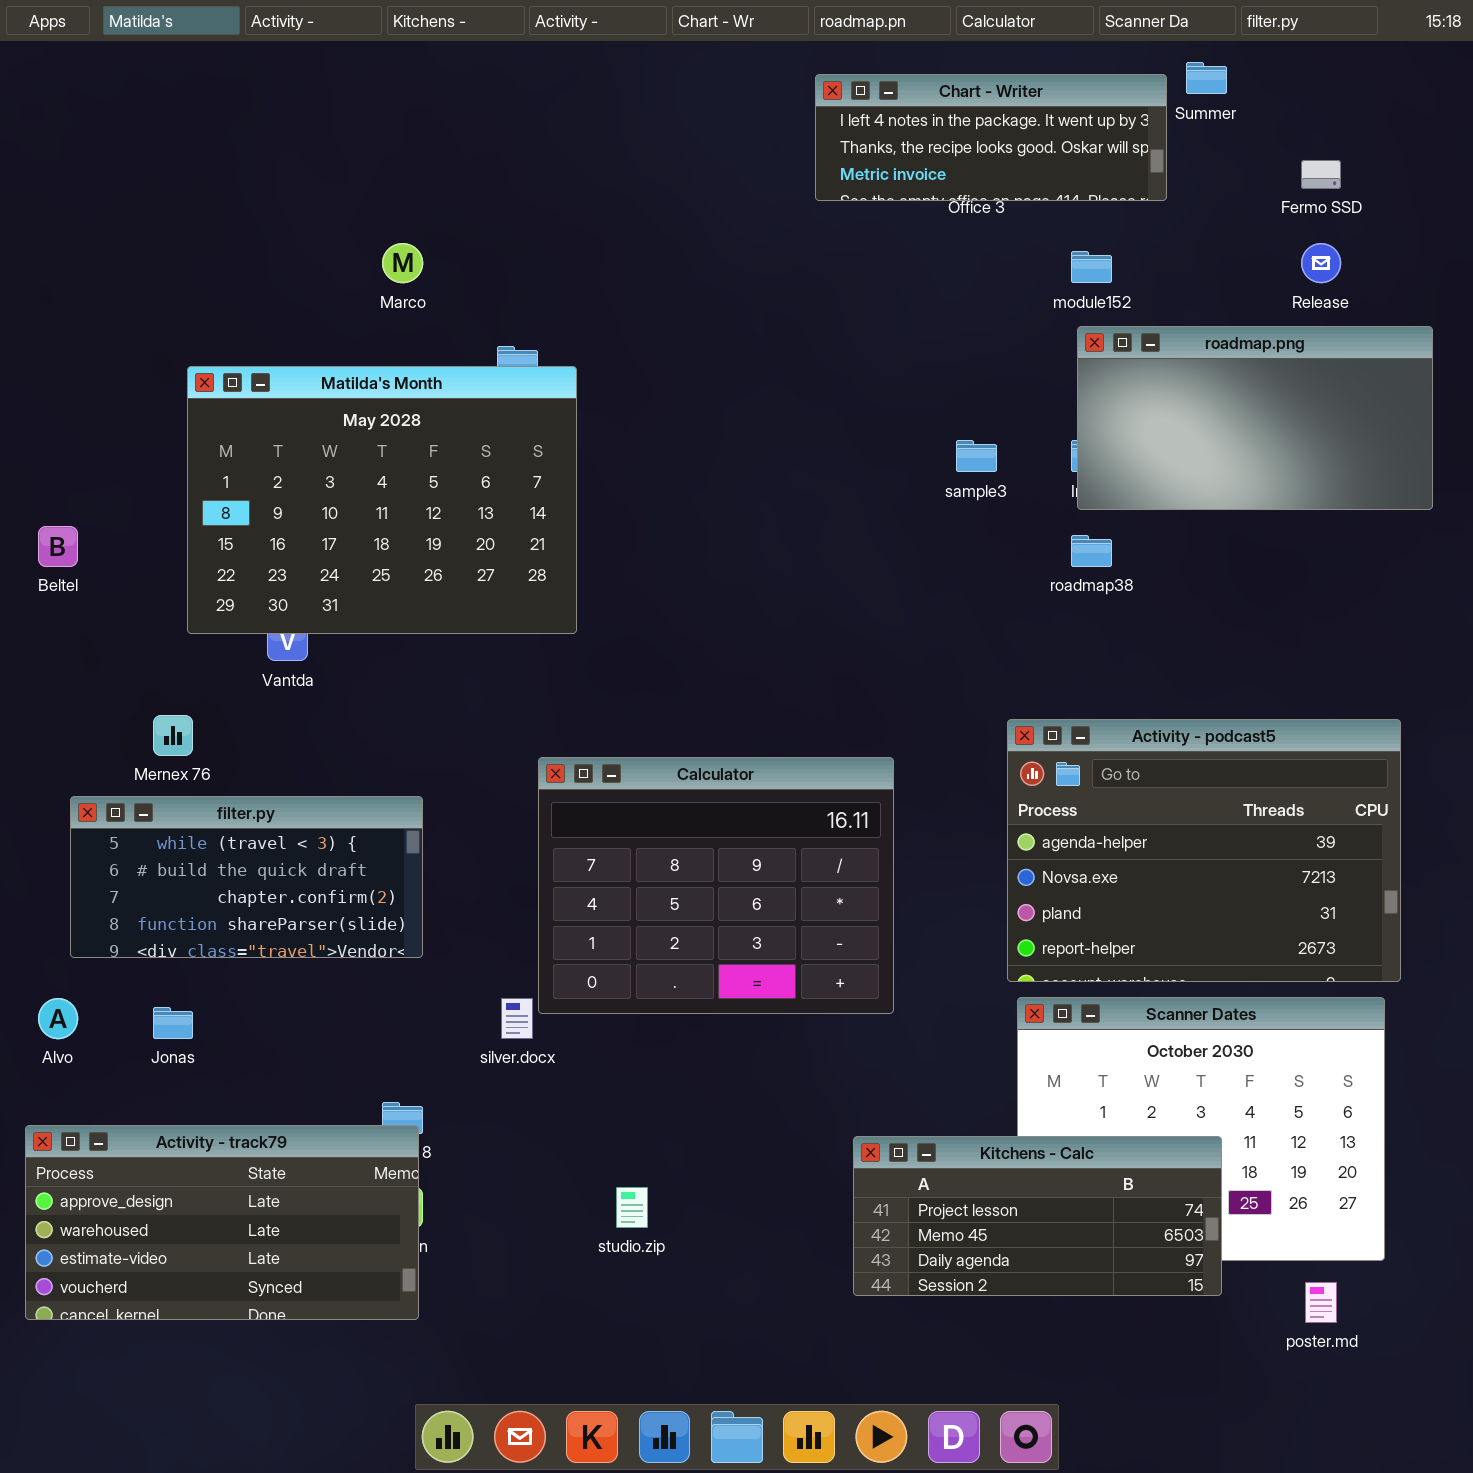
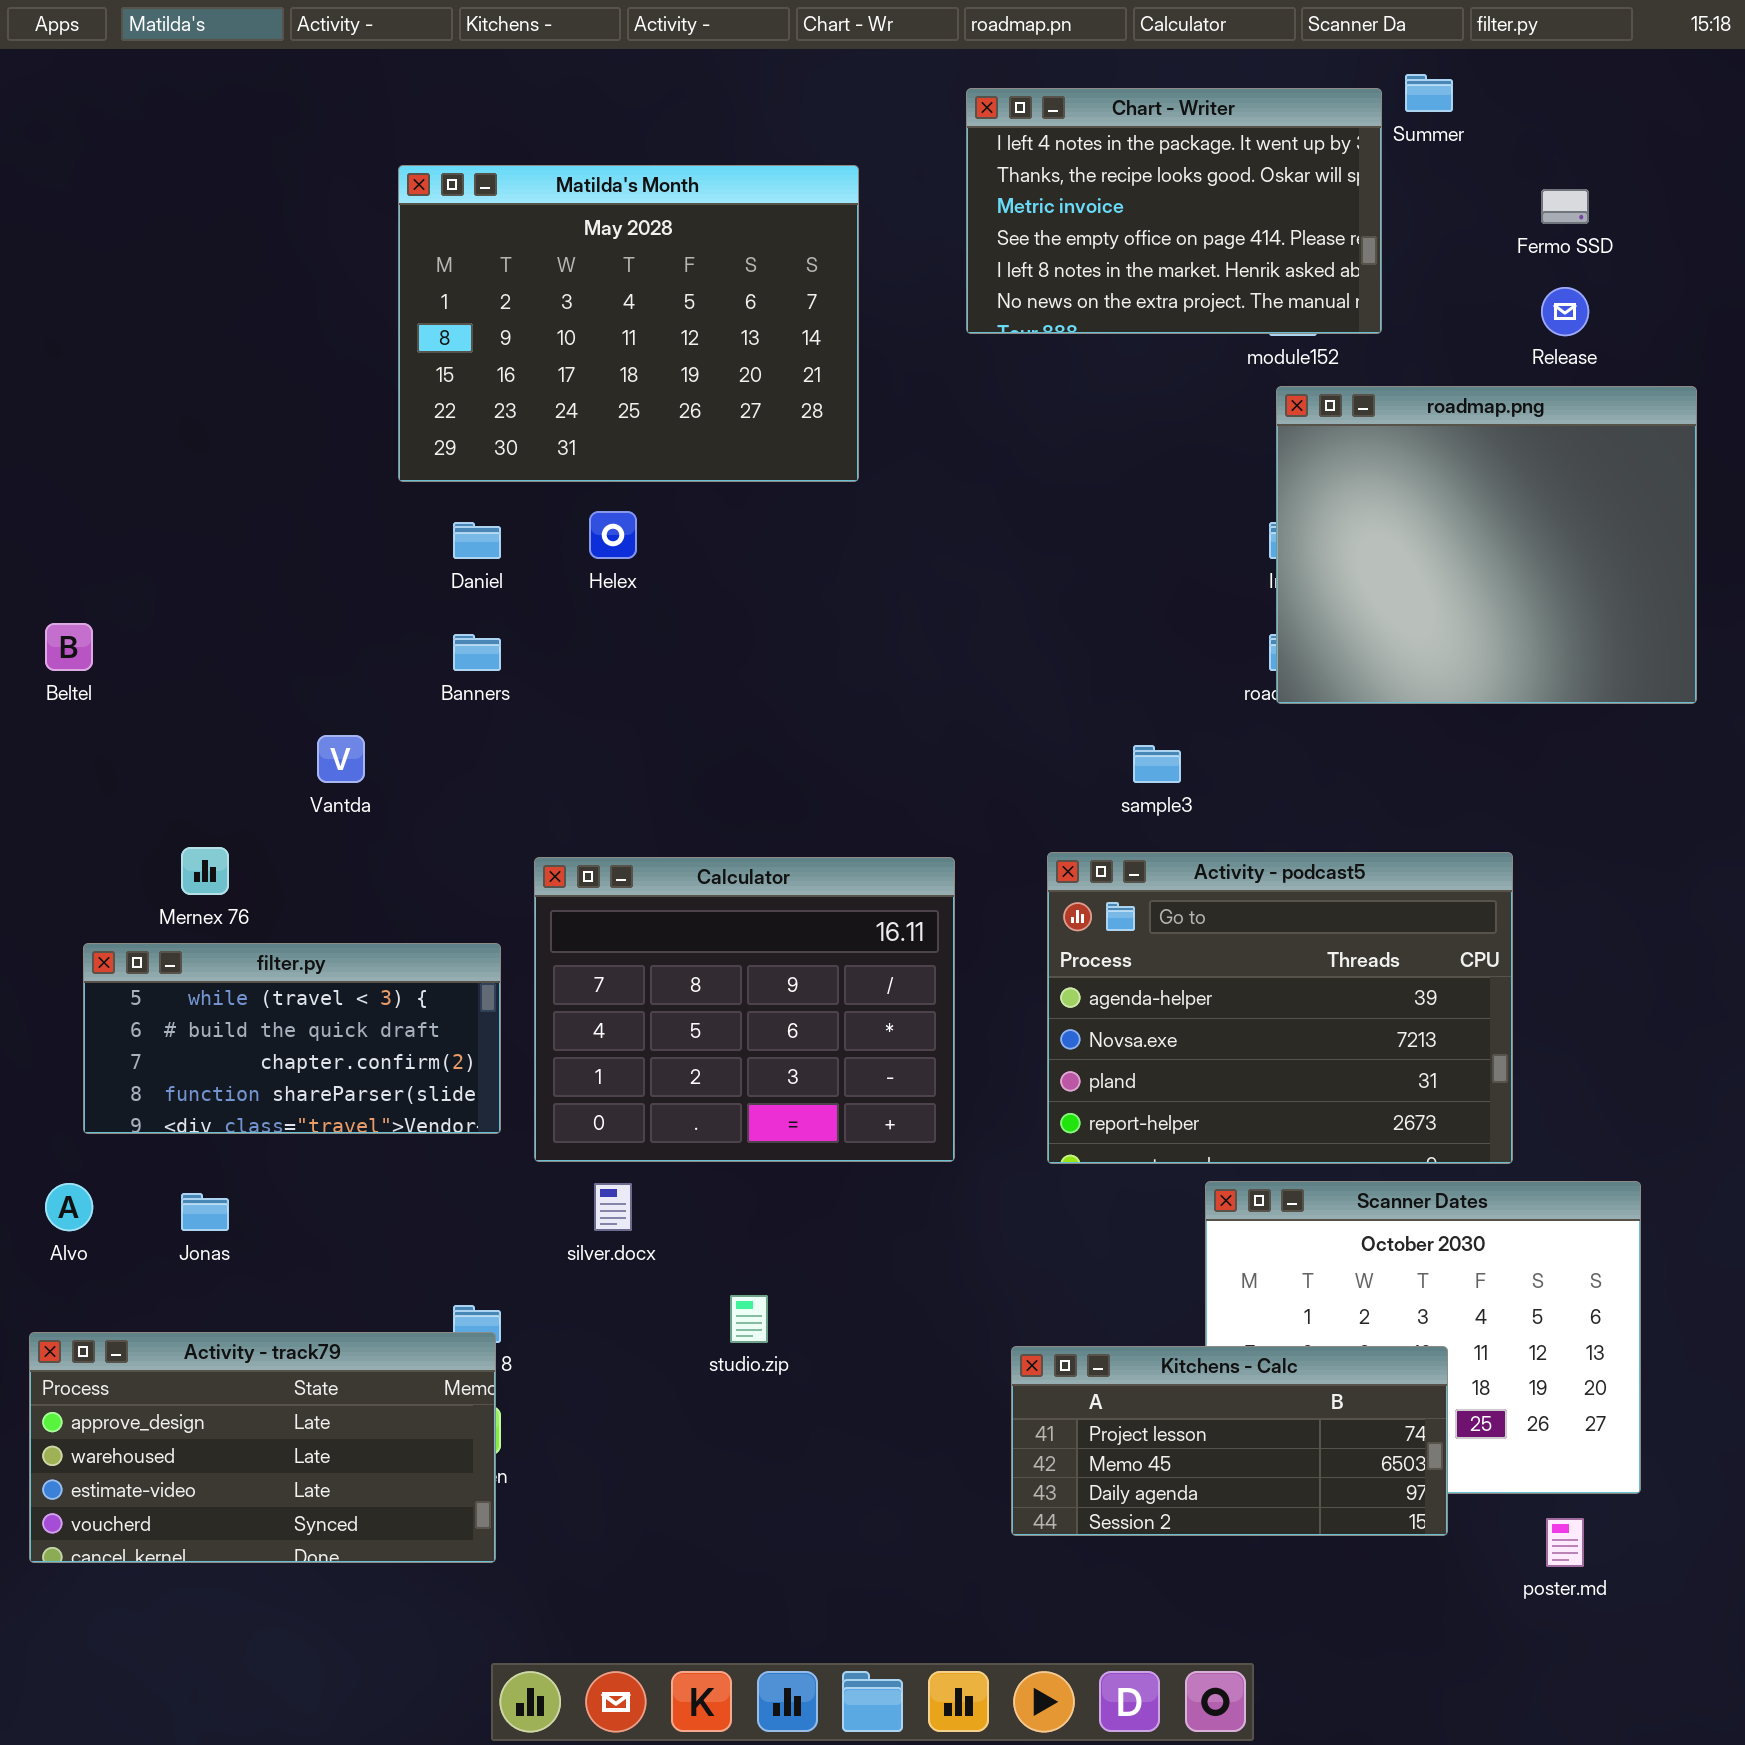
Chart - Writer: [815,74,1167,201] -> [966,88,1382,334], resized
roadmap.png: [1077,326,1433,510] -> [1276,386,1697,704], resized
Matilda's Month: [187,366,577,634] -> [398,165,859,482], moved
sample3: [956,440,997,472] -> [1133,745,1181,783], moved
Activity - podcast5: [1007,719,1401,982] -> [1047,852,1513,1164], moved
Calculator: [538,757,894,1014] -> [534,857,955,1162], moved
studio.zip: [616,1187,648,1228] -> [730,1295,768,1343], moved

